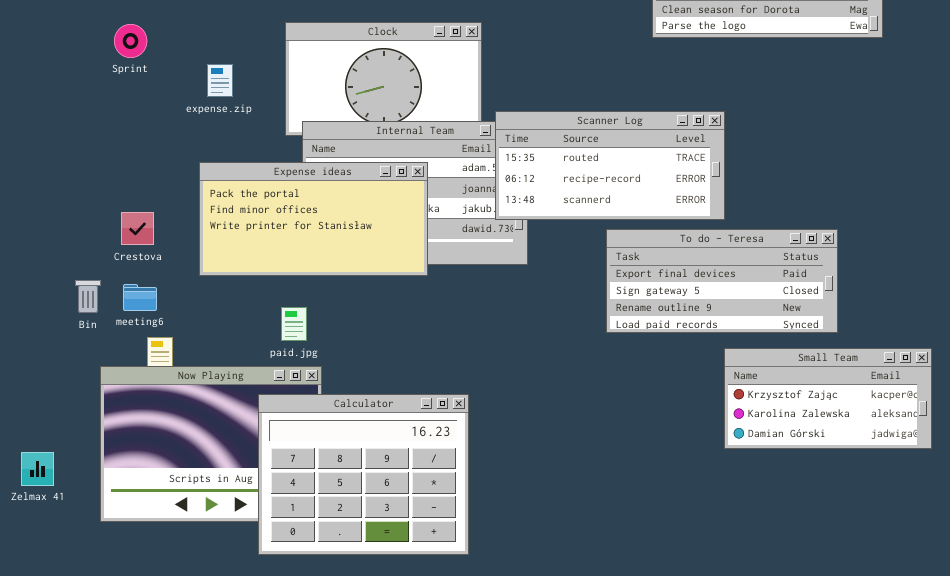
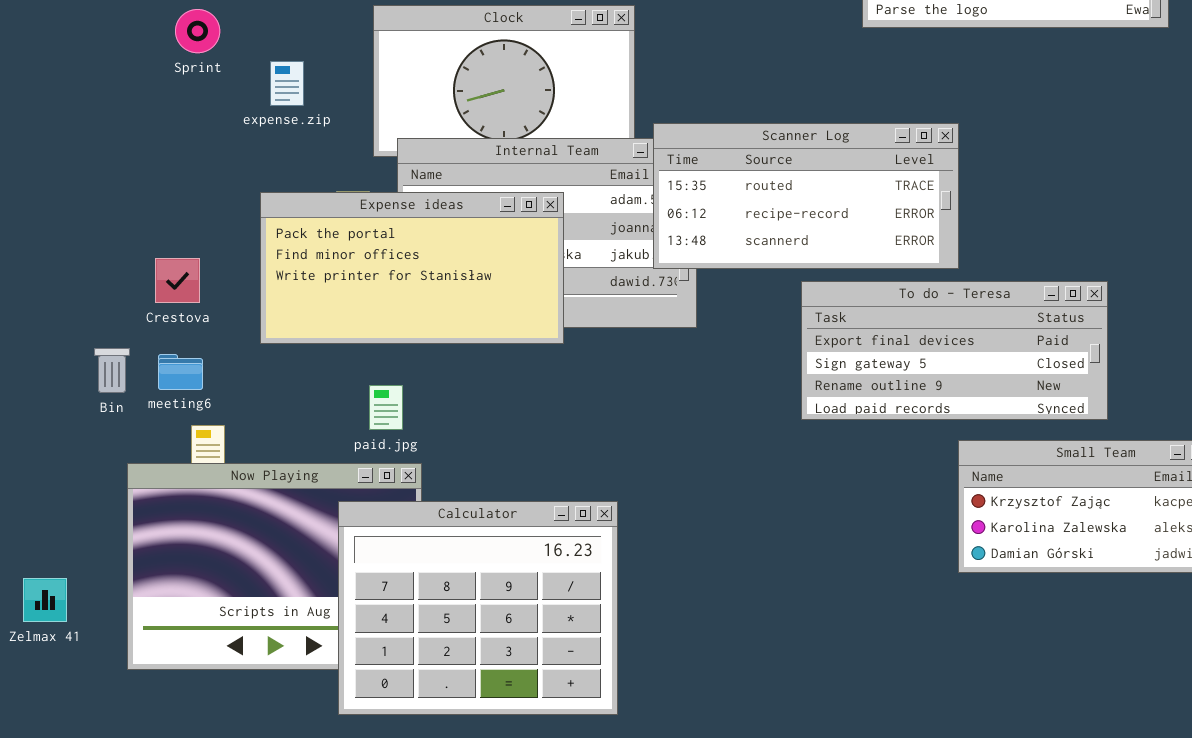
Sprint: [114,24,147,58] -> [175,9,220,53], moved

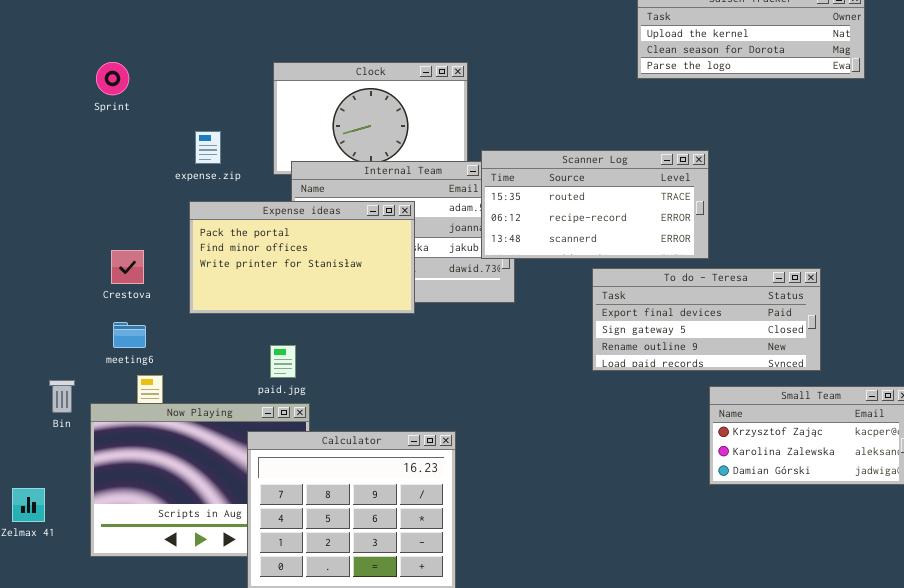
Sprint: [175,9,220,53] -> [96,62,129,95], moved
expense.zip: [270,61,304,106] -> [195,131,221,164], moved
Bin: [94,348,130,393] -> [49,380,75,413], moved

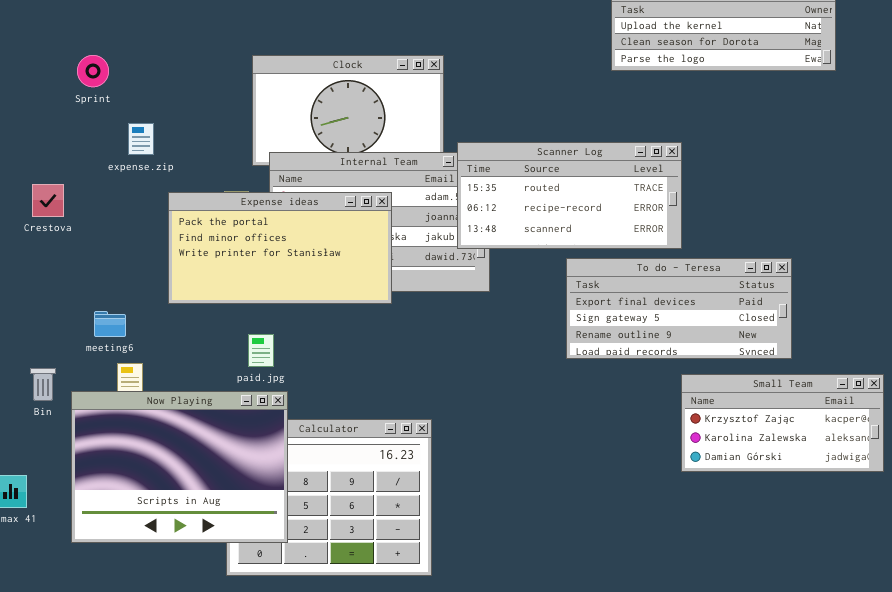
expense.zip: [195,131,221,164] -> [128,123,154,155], moved
Crestova: [111,250,144,284] -> [32,184,64,217], moved
Now Playing: [90,403,310,557] -> [71,391,288,543], raised

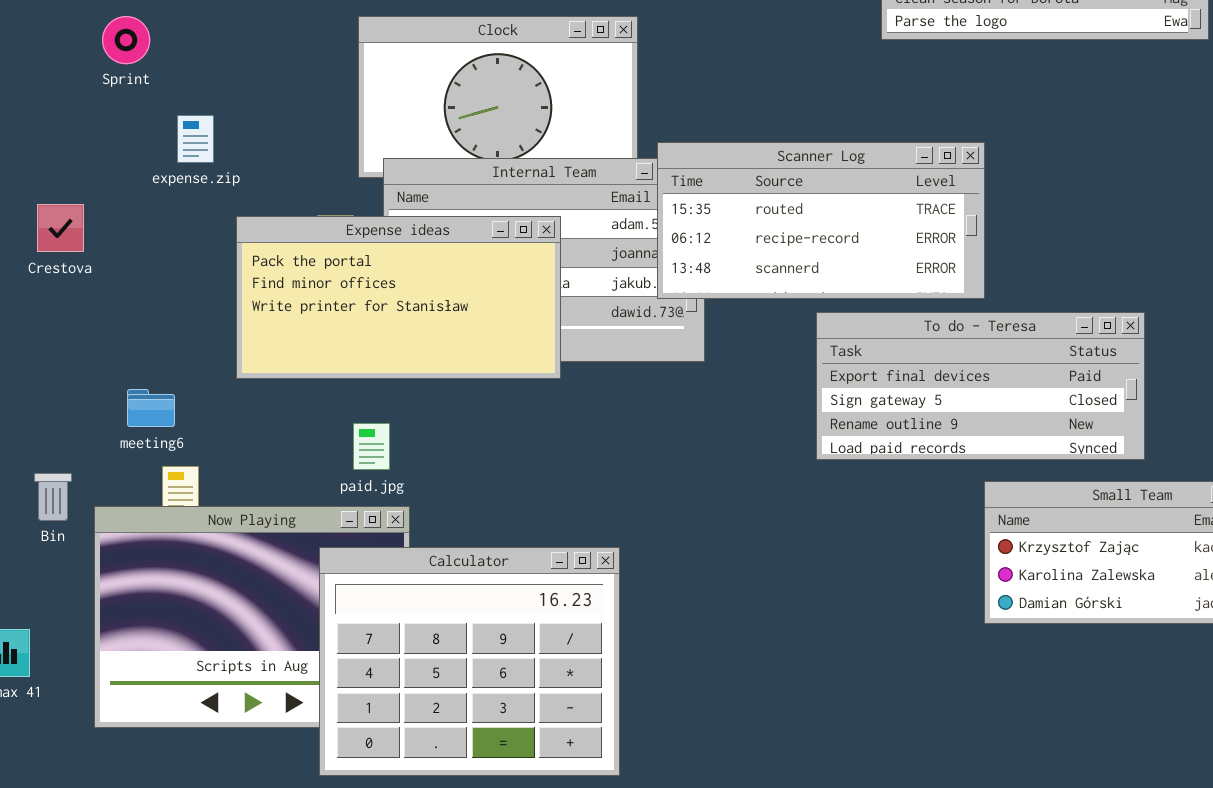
Calculator: [226,419,432,576] -> [319,547,620,776], raised

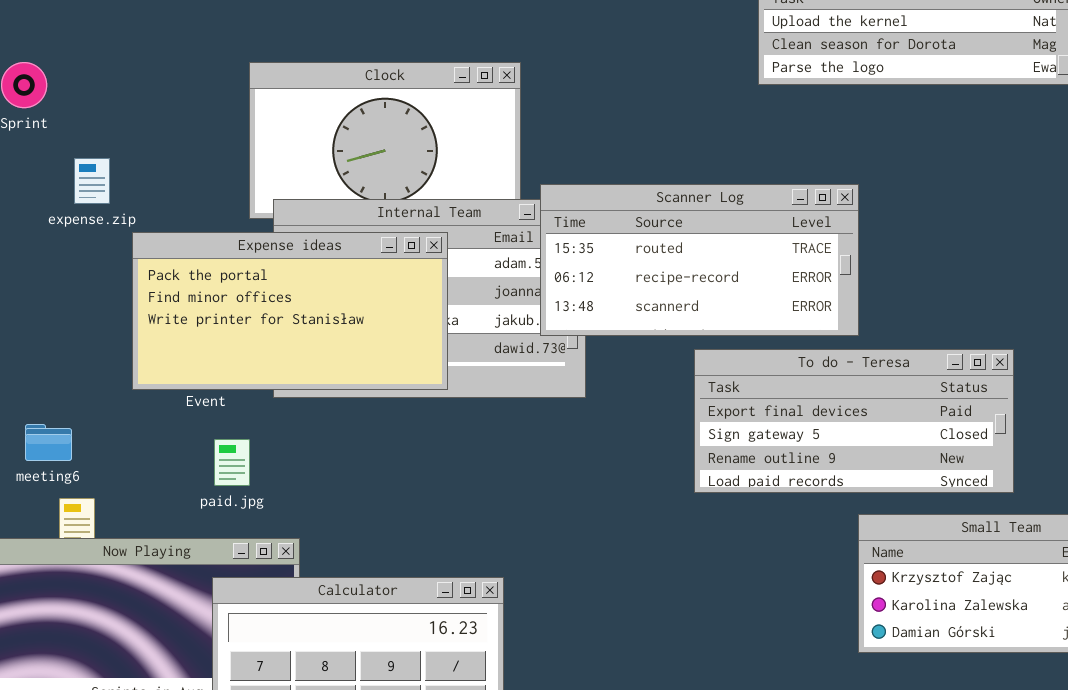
Expense ideas: [236,216,561,379] -> [132,232,448,390], moved
paid.jpg: [353,423,390,470] -> [214,439,250,486], moved

